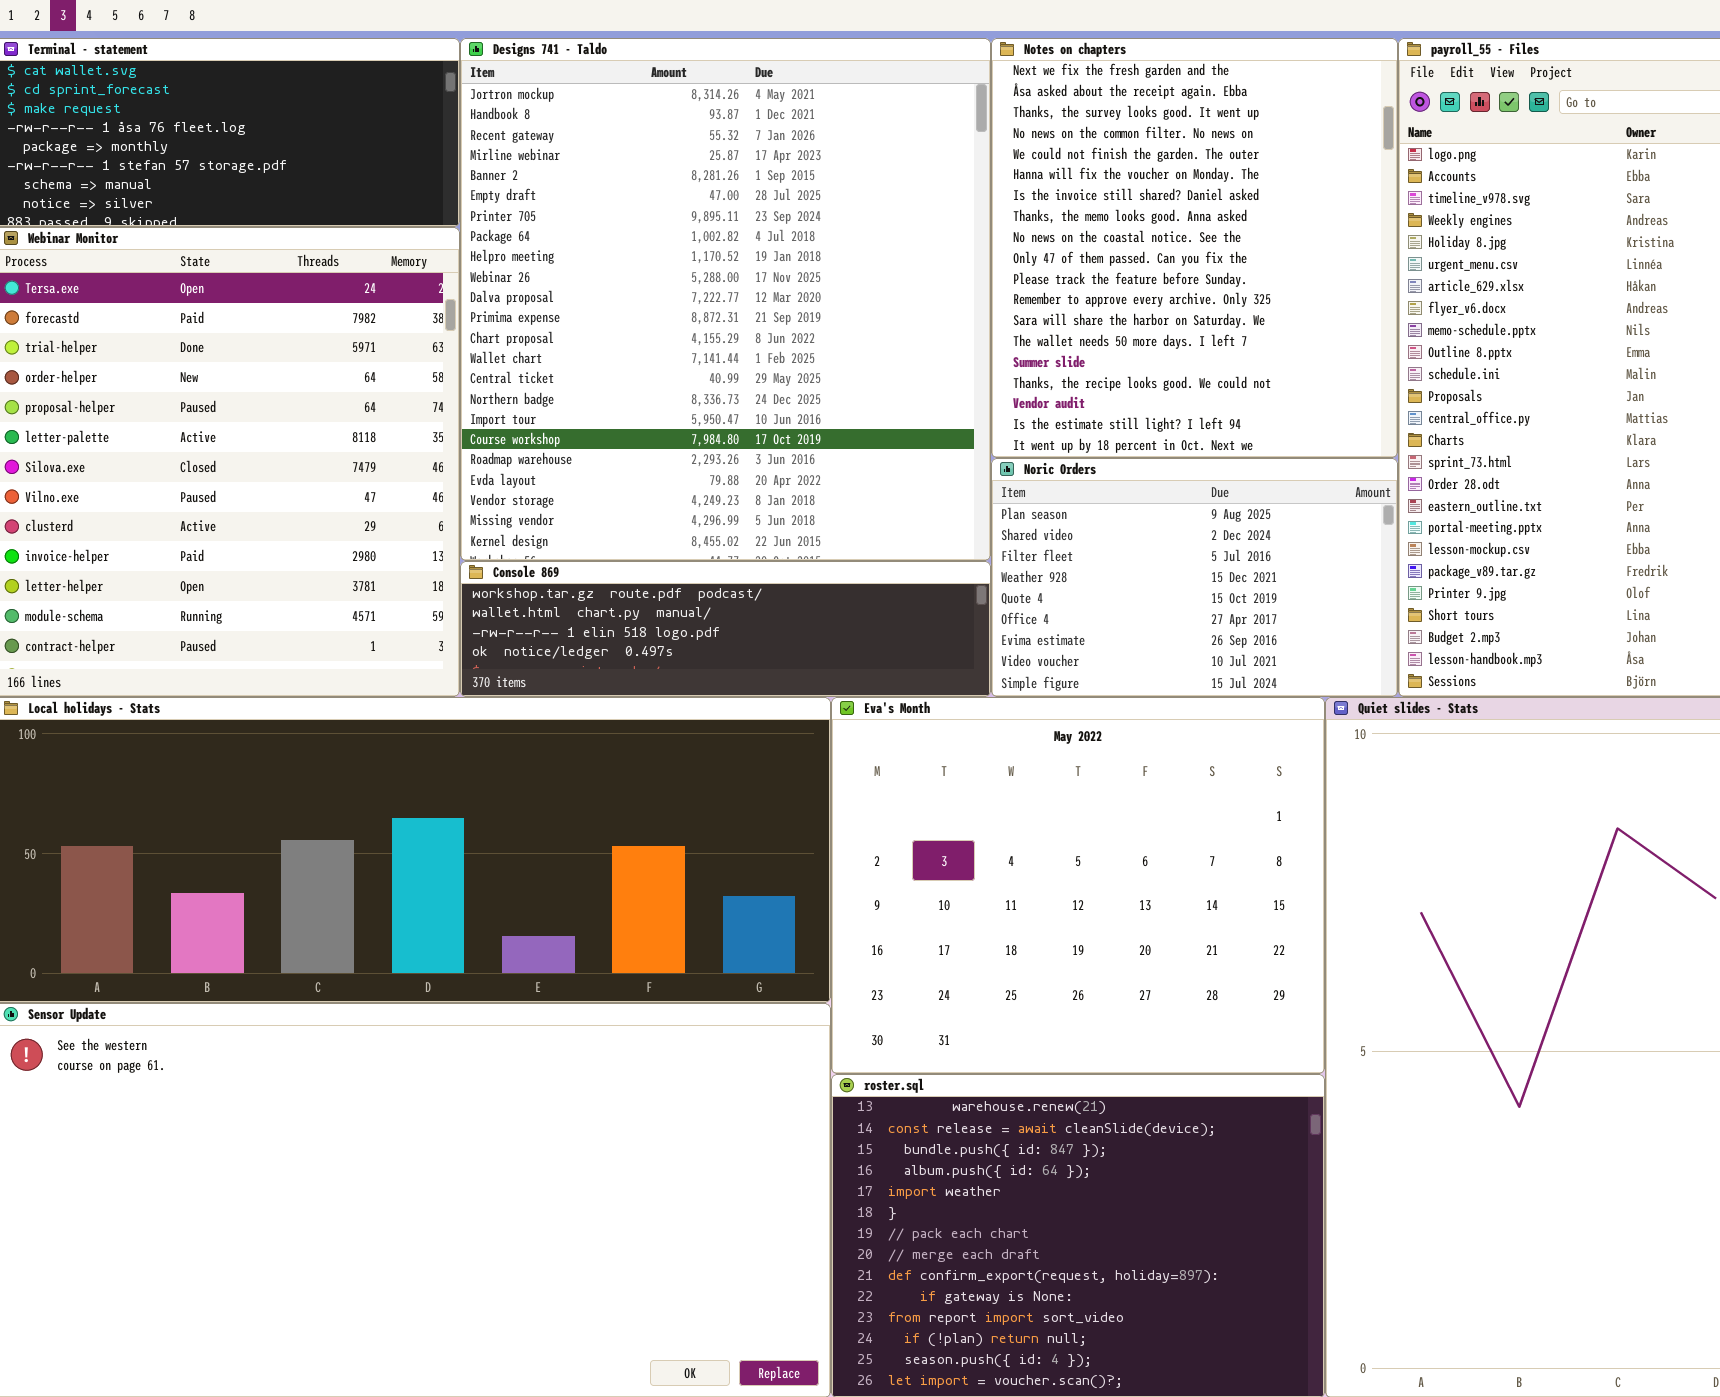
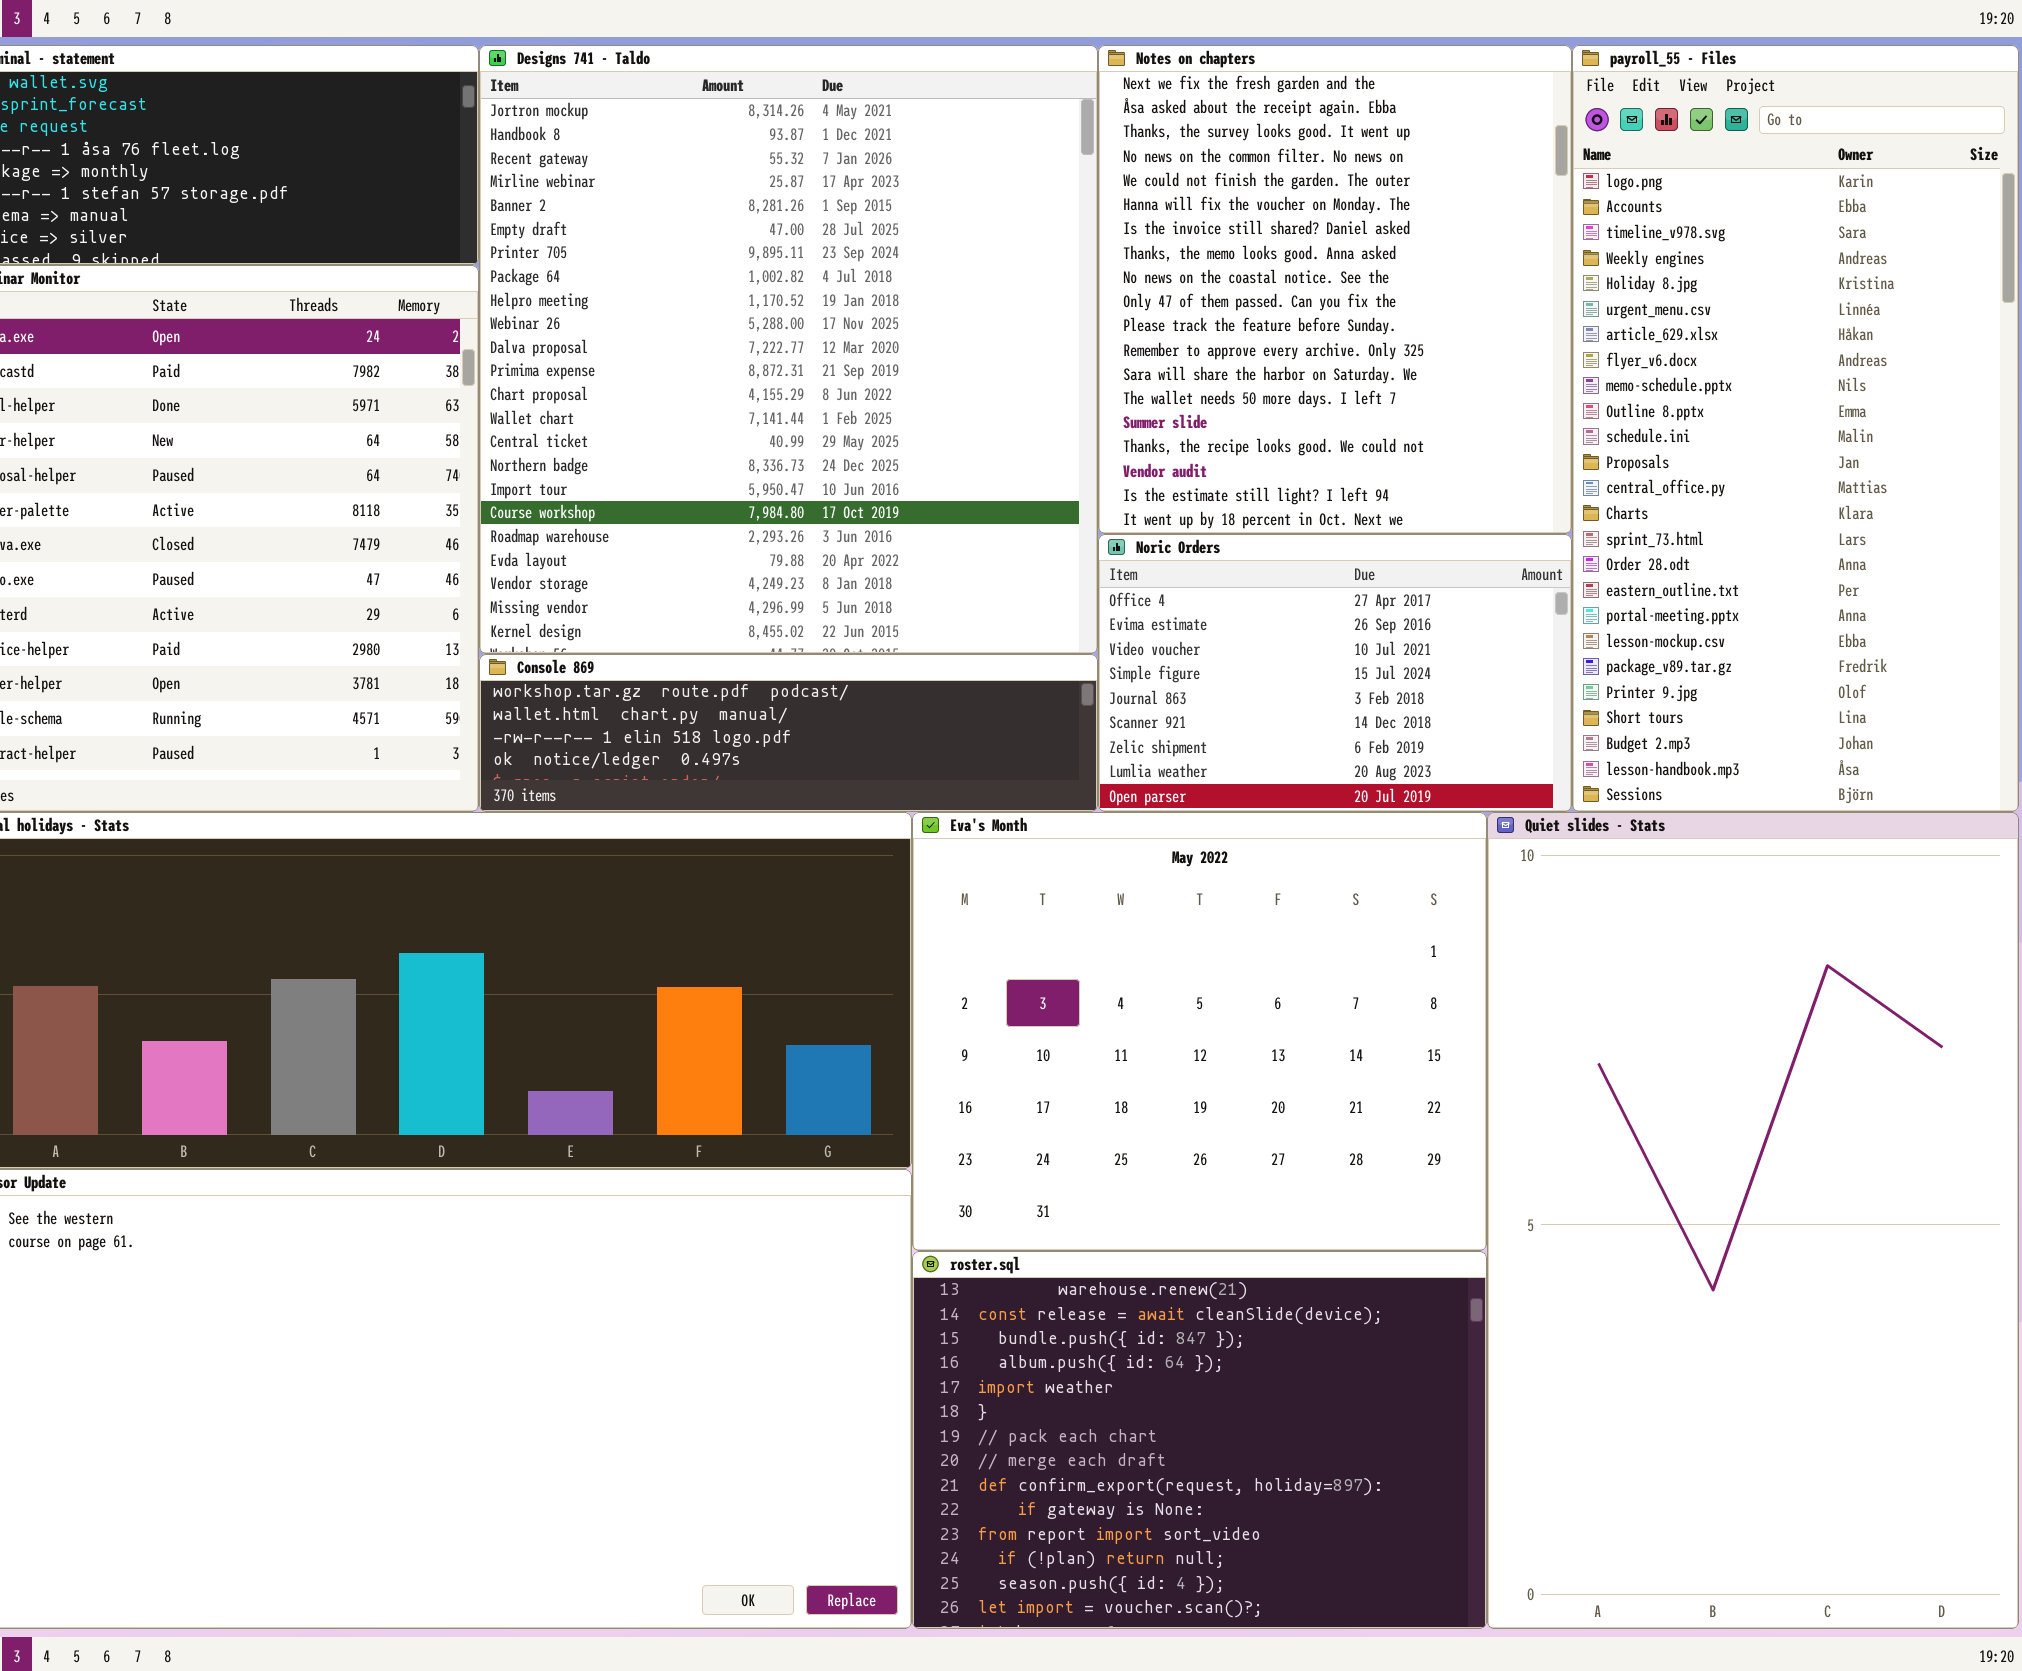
Noric Orders: [991,458,1398,697] -> [1098,534,1572,812], scrolled down 5 rows

